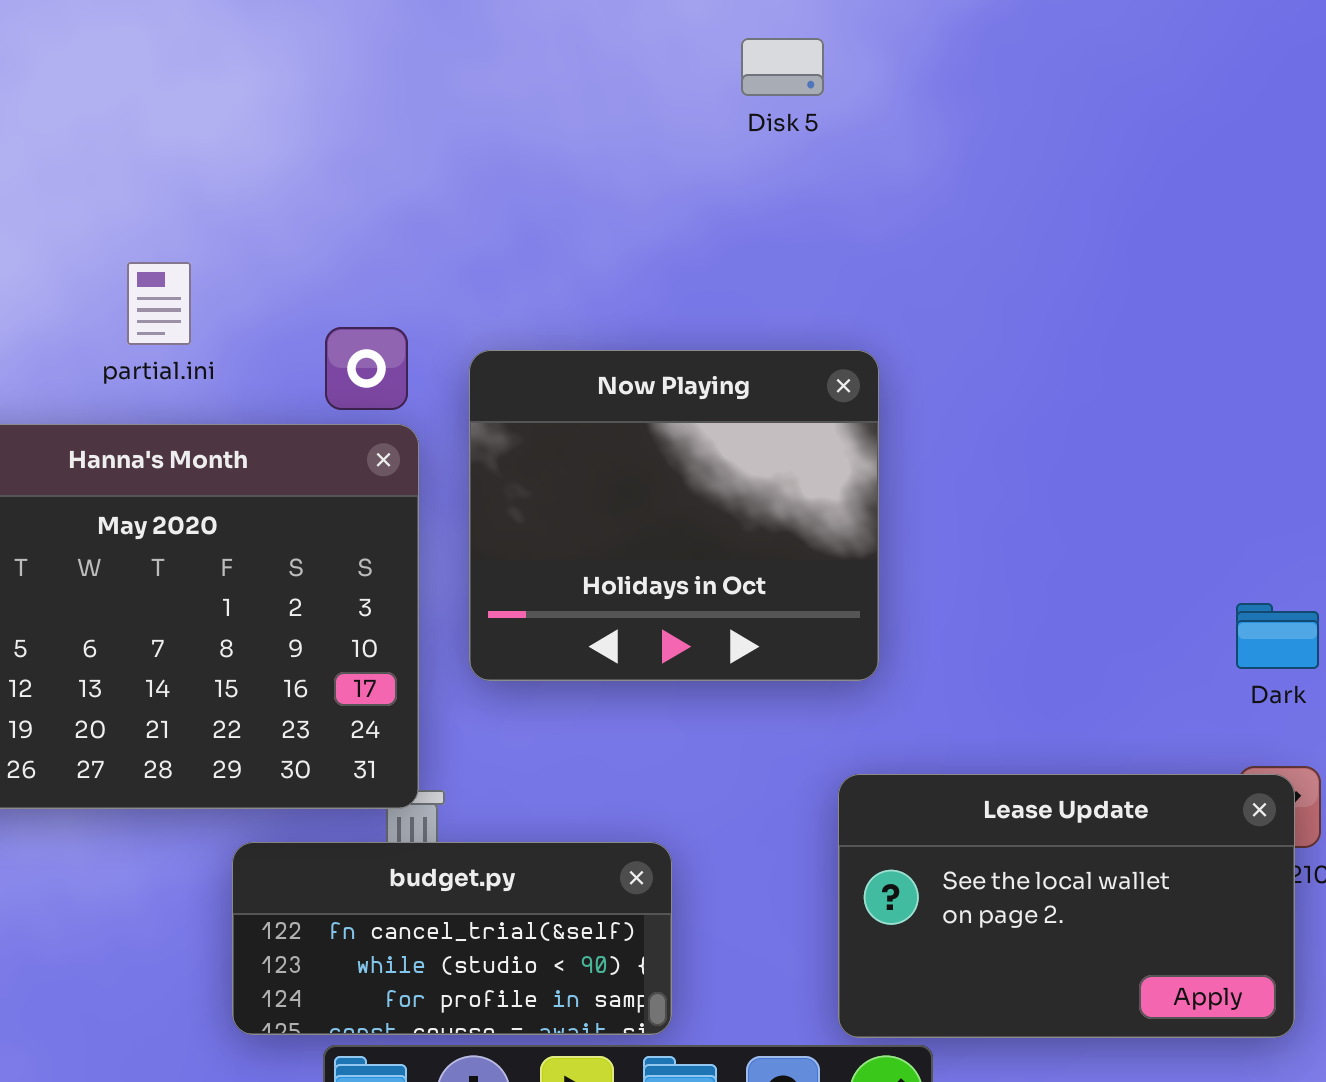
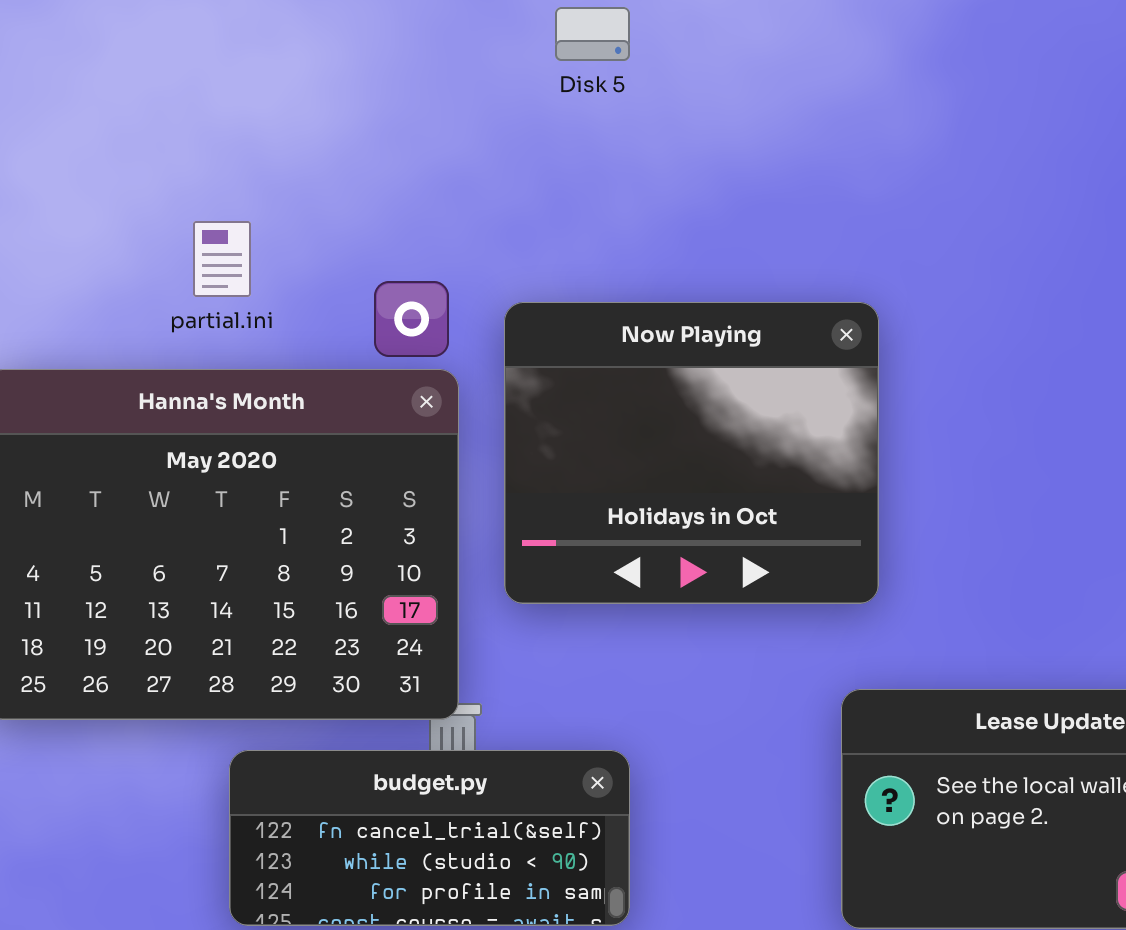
Disk 5: [741,38,824,96] -> [555,7,630,61], moved
budget.py: [232,842,672,1035] -> [229,750,630,926], moved

